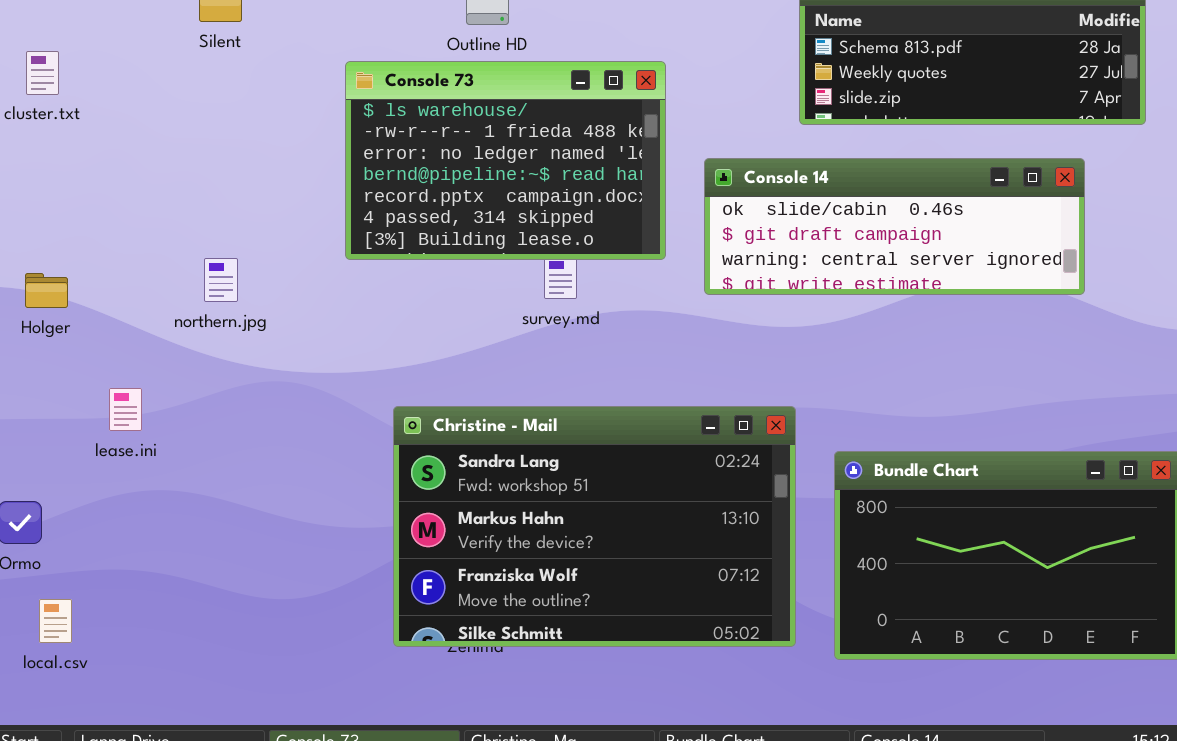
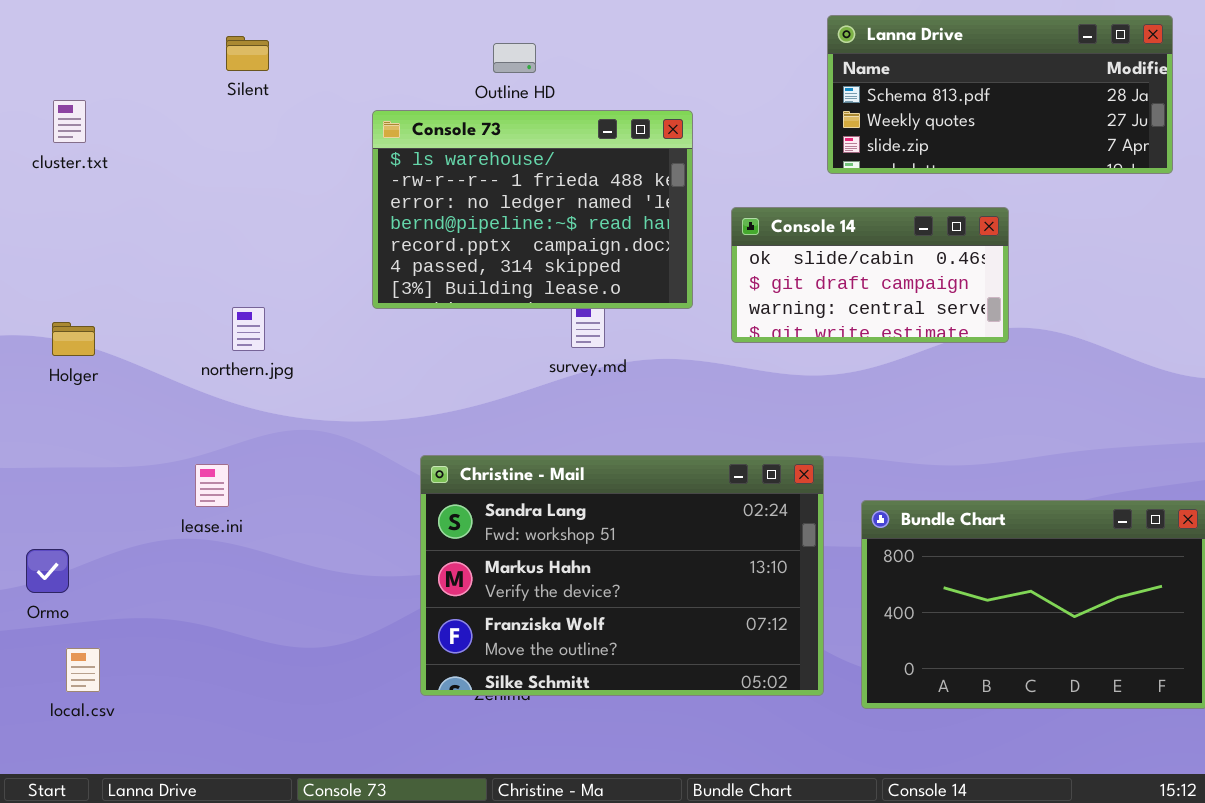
Console 14: [704,158,1085,295] -> [731,207,1009,343], resized
lease.ini: [109,388,142,431] -> [195,464,229,507], moved

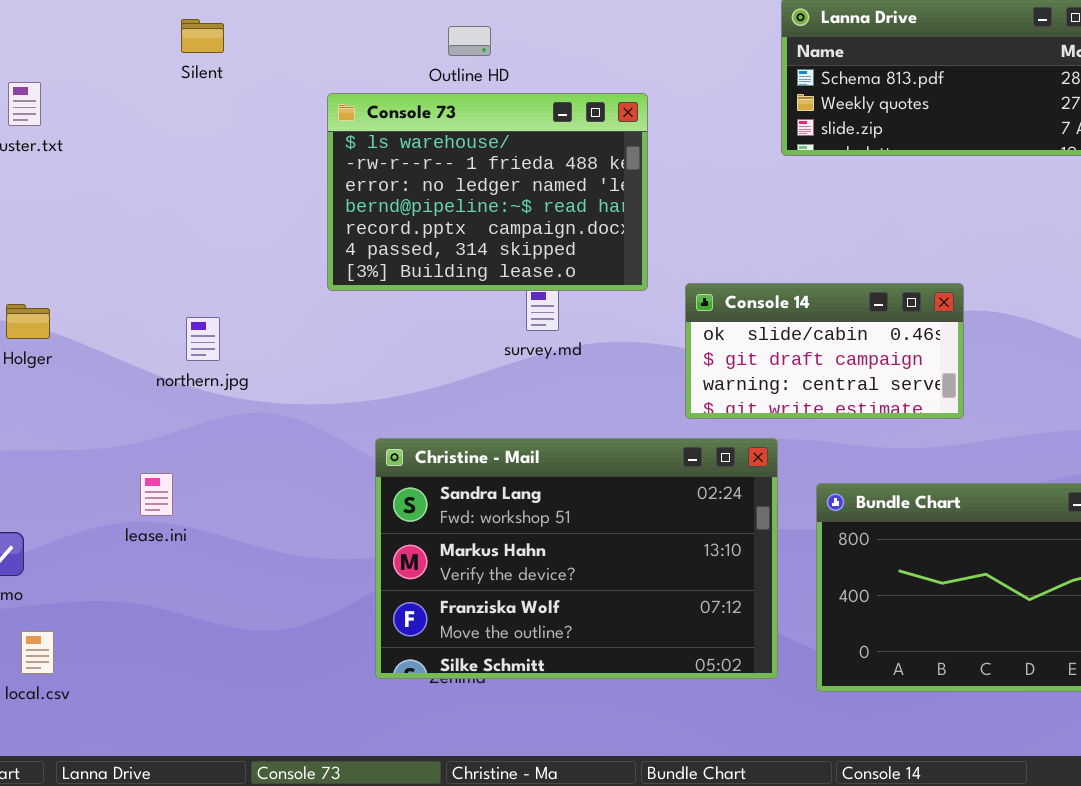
Console 14: [731,207,1009,343] -> [685,283,964,419], moved
northern.jpg: [232,307,265,351] -> [186,317,220,361], moved
lease.ini: [195,464,229,507] -> [140,473,173,516], moved

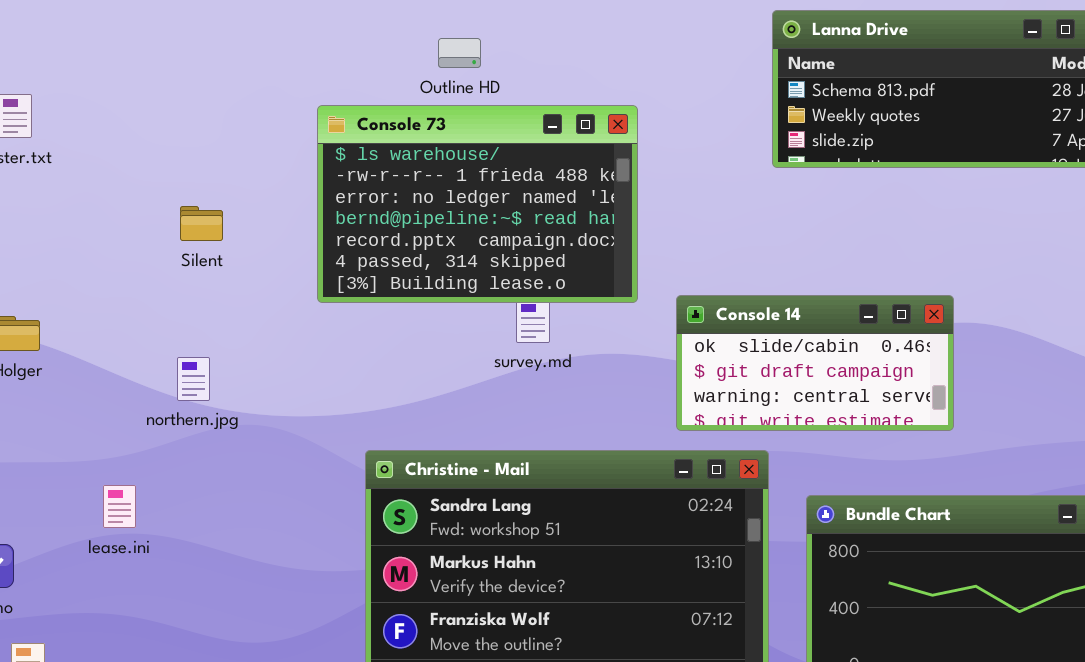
Silent: [181,19,224,53] -> [180,206,223,241], moved
northern.jpg: [186,317,220,361] -> [177,357,210,401], moved
lease.ini: [140,473,173,516] -> [103,485,136,528], moved

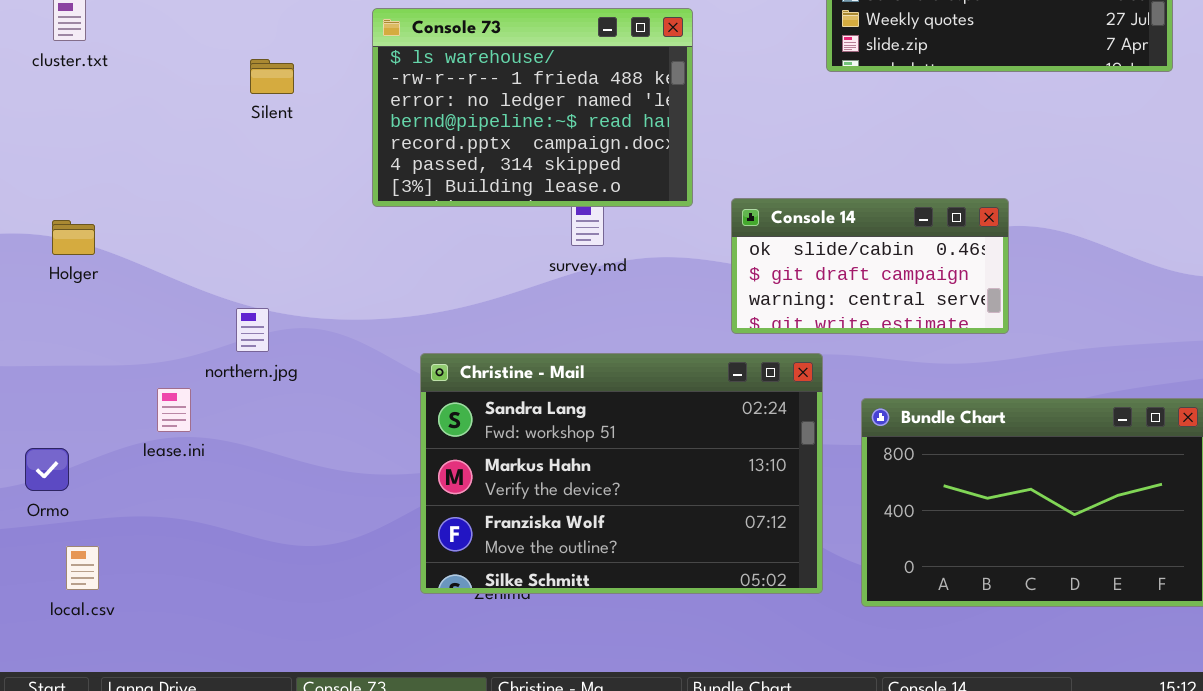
Silent: [180,206,223,241] -> [250,59,294,94], moved
northern.jpg: [177,357,210,401] -> [236,308,269,352], moved

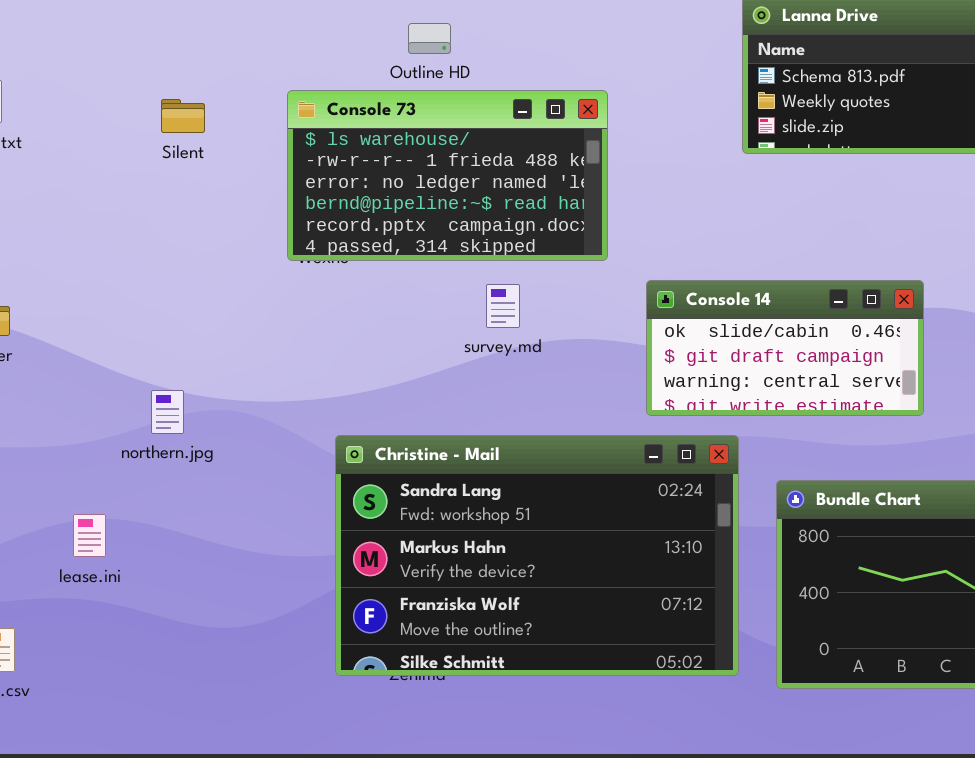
Console 73: [372,8,693,207] -> [287,90,608,261], resized
Silent: [250,59,294,94] -> [161,99,205,133], moved
lease.ini: [157,388,191,432] -> [73,514,106,557], moved

